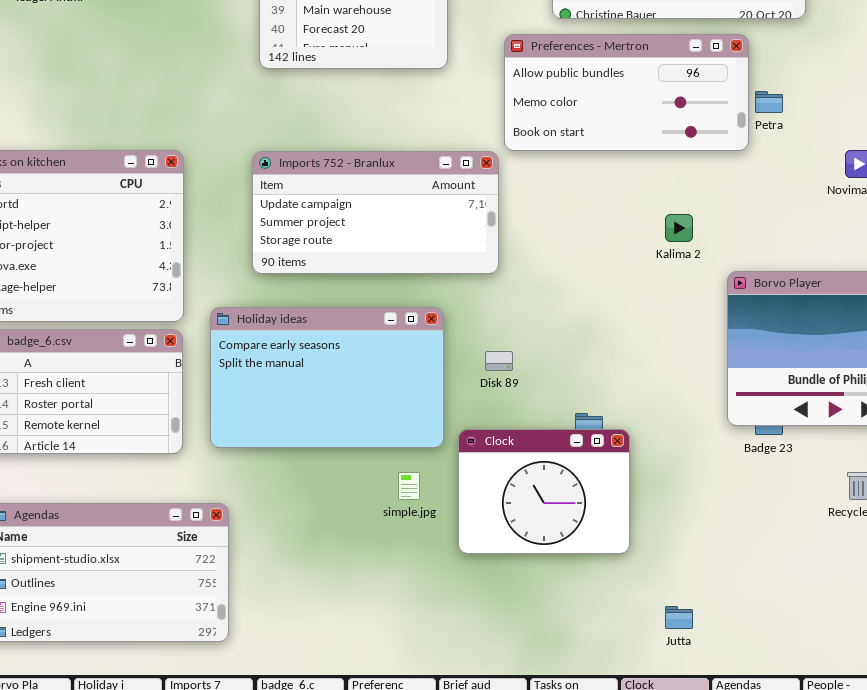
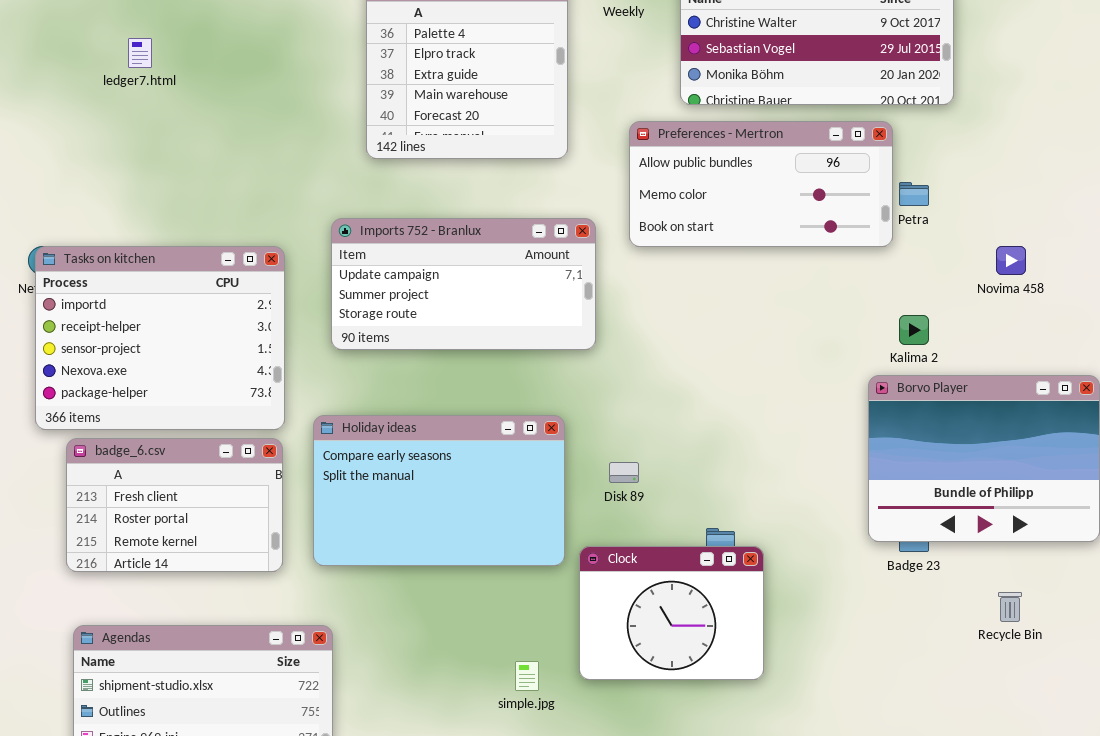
Imports 752 - Branlux: [252,151,499,274] -> [331,218,596,350], moved
Kalima 2: [665,214,693,242] -> [899,315,929,345], moved
simple.jpg: [398,472,420,500] -> [515,661,539,691], moved

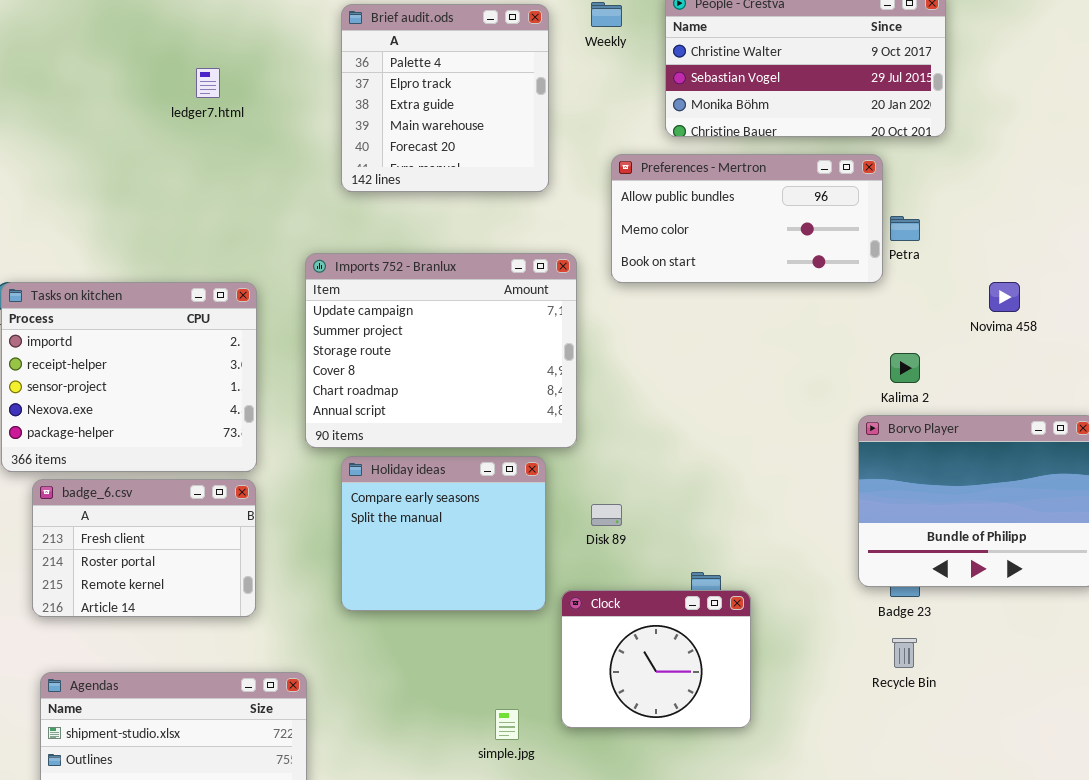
ledger7.html: [128,38,152,68] -> [196,68,220,98], moved
Imports 752 - Branlux: [331,218,596,350] -> [305,253,577,448], resized
Holiday ideas: [313,415,565,566] -> [341,456,546,611], resized
Recycle Bin: [998,592,1022,622] -> [892,638,917,668], moved

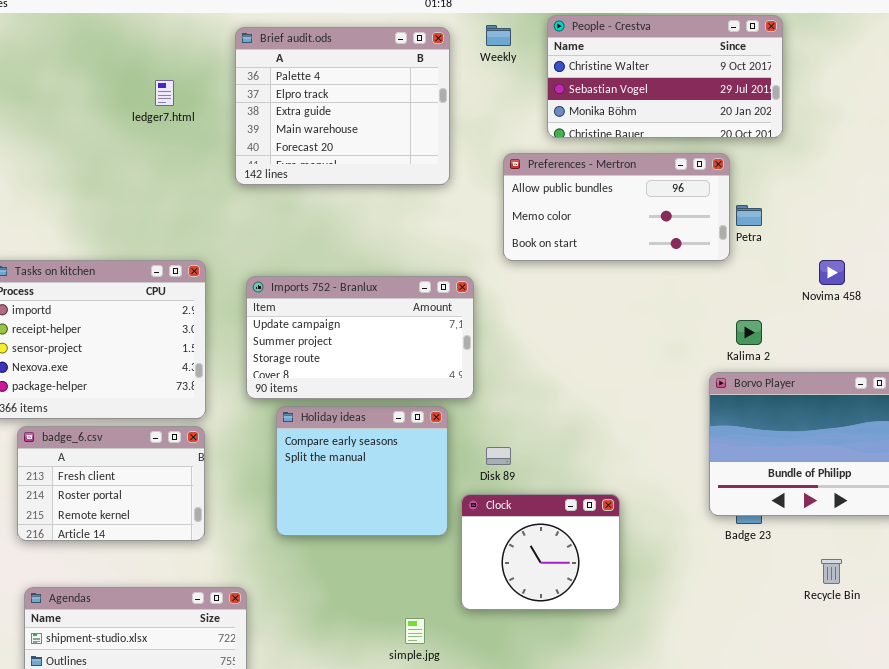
Brief audit.ods: [341,4,549,192] -> [235,27,450,185], resized
Imports 752 - Branlux: [305,253,577,448] -> [246,276,474,399], resized
Clock: [561,590,751,728] -> [461,494,620,610], moved
Recycle Bin: [892,638,917,668] -> [821,559,842,584], moved

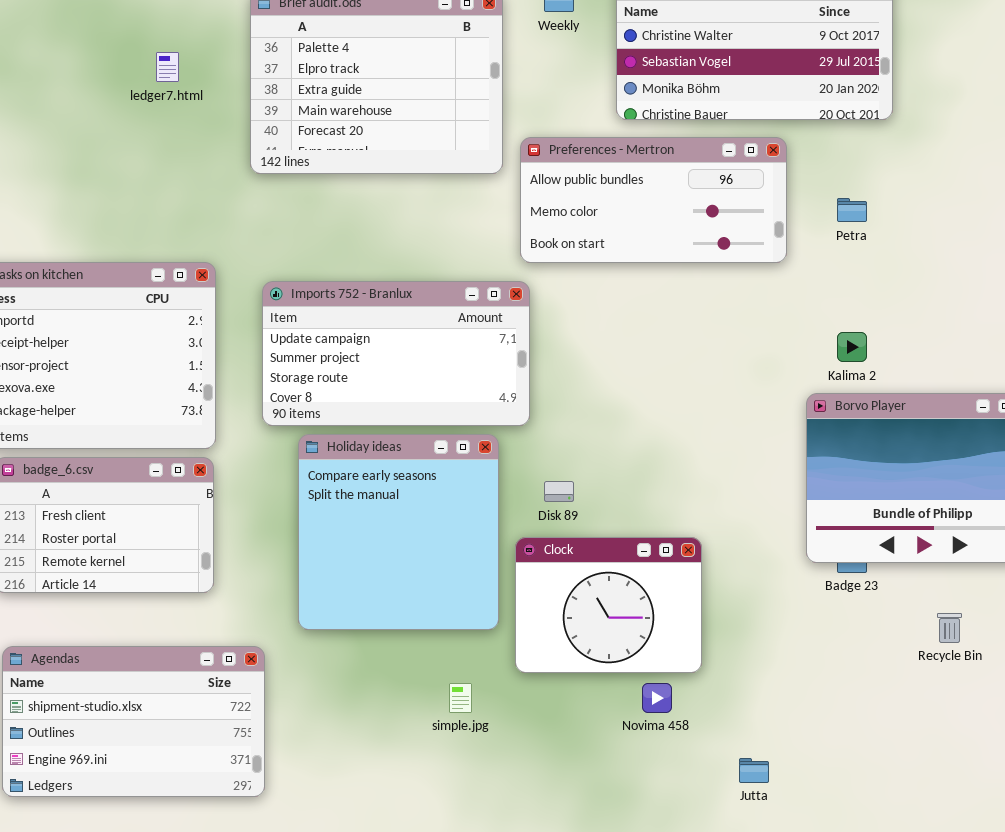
Preferences - Mertron: [503,153,730,261] -> [520,137,787,263], moved
Novima 458: [819,260,845,285] -> [642,683,672,713], moved
Holiday ideas: [276,406,448,536] -> [298,434,499,630], resized

